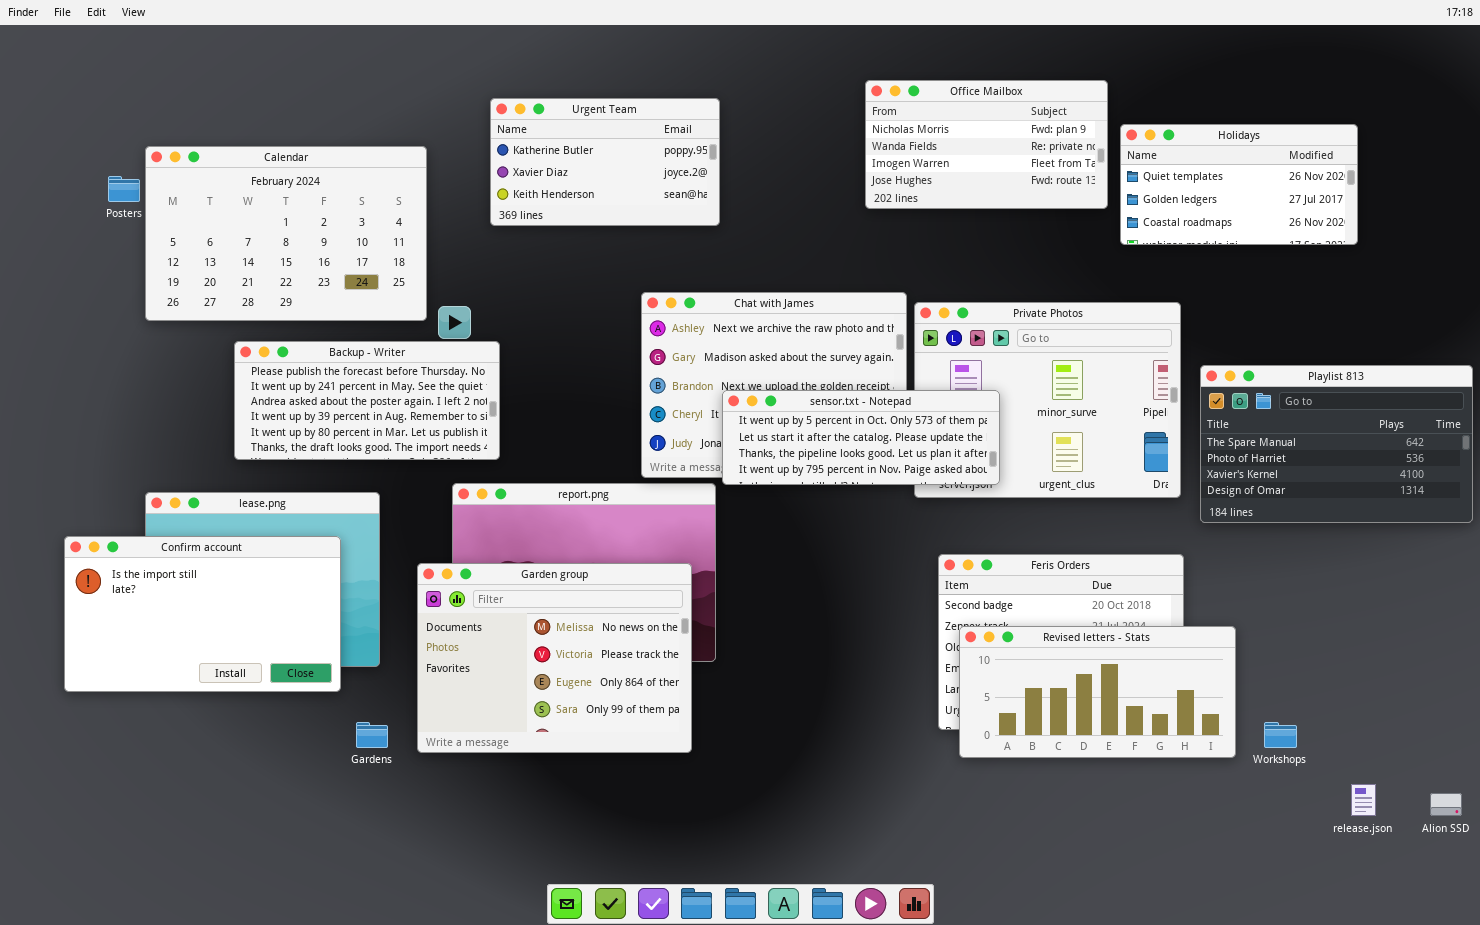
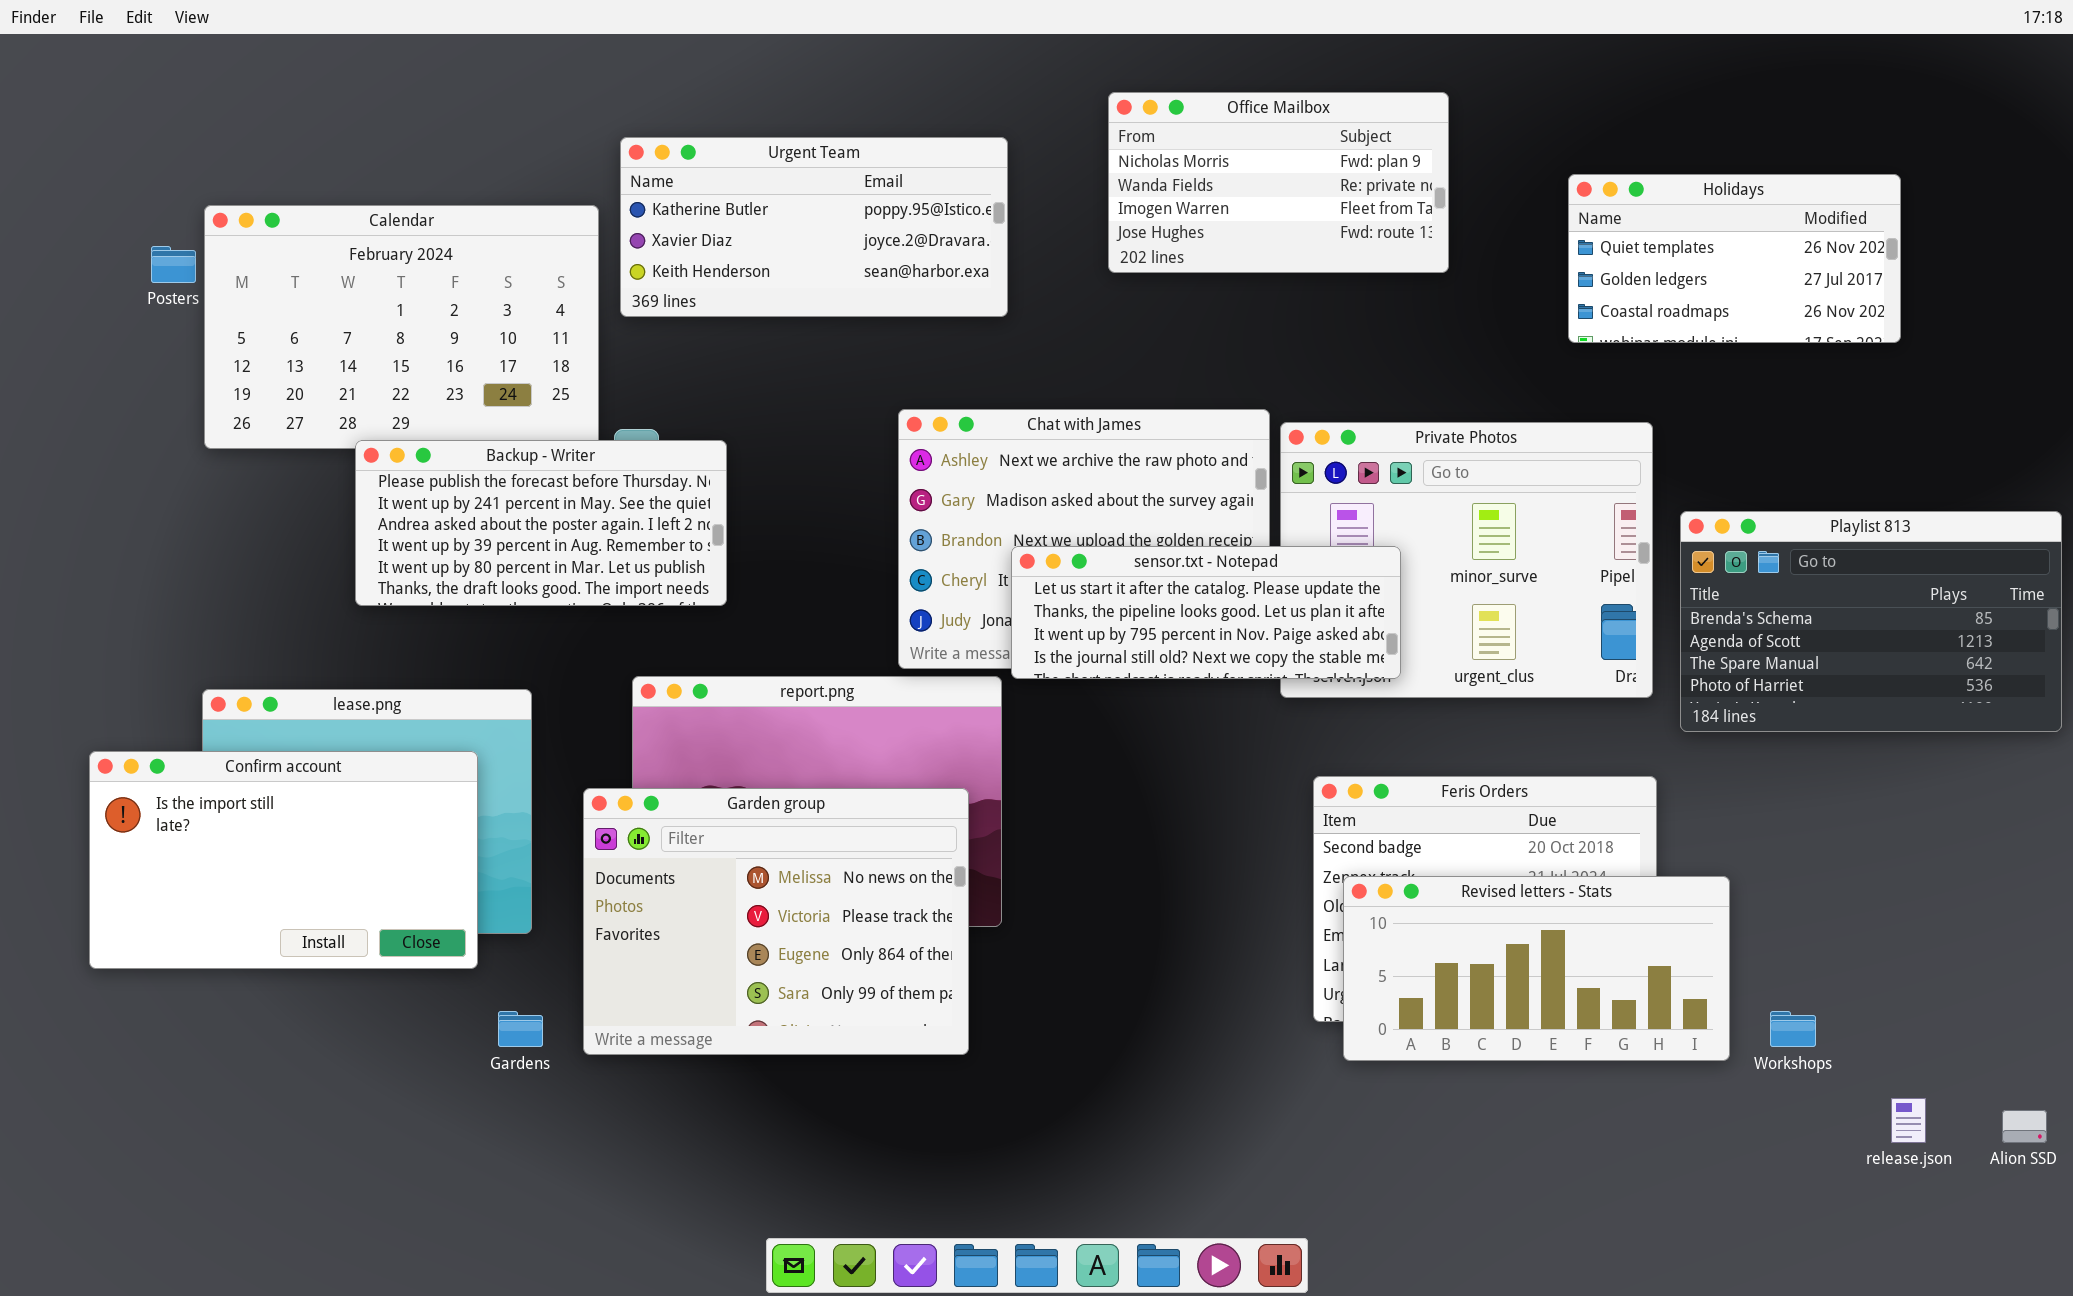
Office Mailbox: [865,80,1108,209] -> [1108,92,1449,273], moved
Urgent Team: [490,98,720,226] -> [620,137,1008,317], resized
Backup - Writer: [234,341,500,460] -> [355,440,727,606], moved
Playlist 813: [1200,365,1473,523] -> [1680,511,2062,732], scrolled up 2 rows
sensor.txt - Notepad: [722,390,1000,485] -> [1011,546,1401,679], scrolled down 1 row

